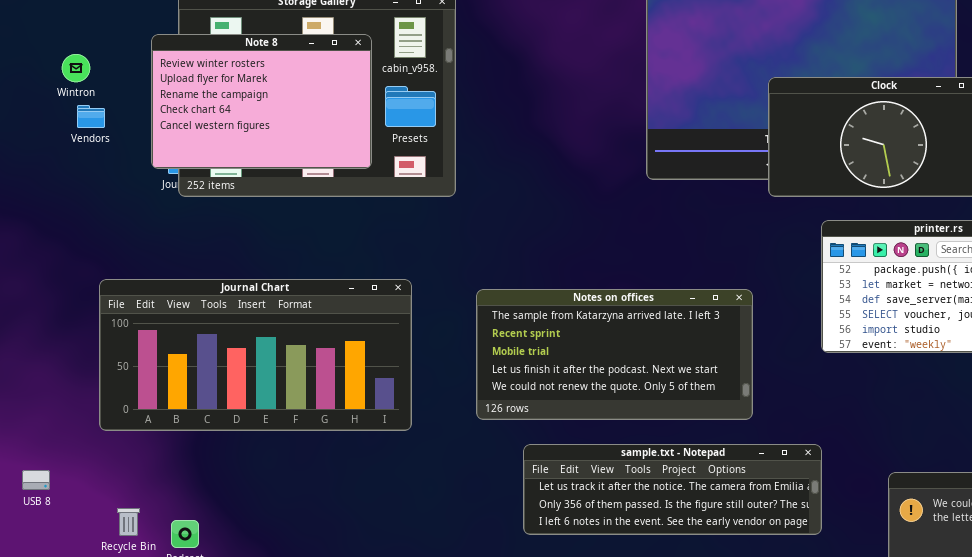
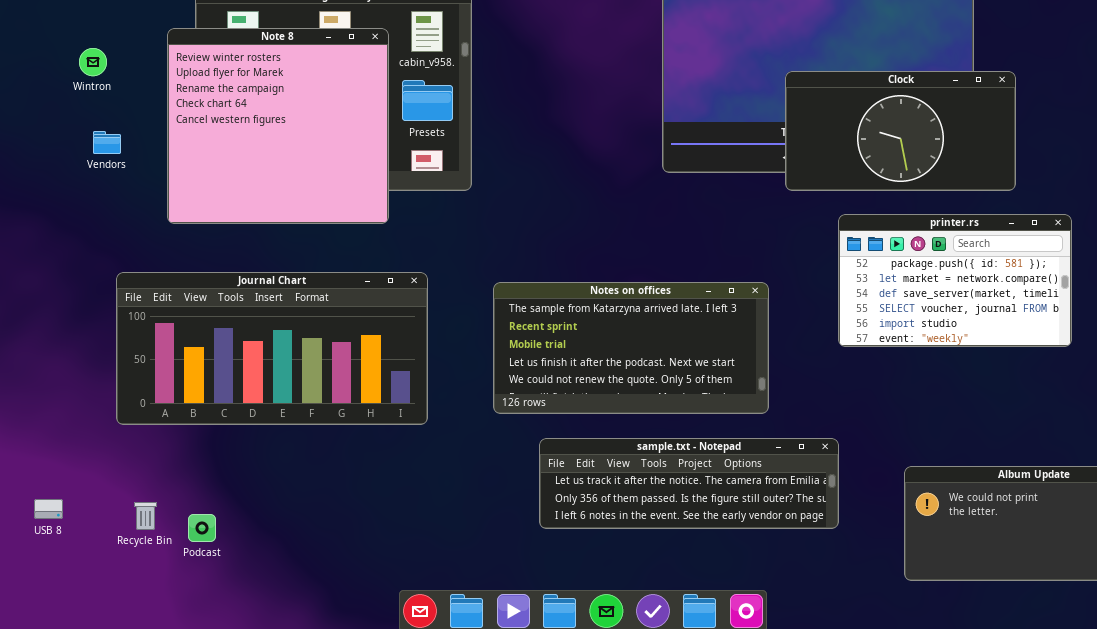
Note 8: [151,34,372,169] -> [167,28,389,224], resized
Vendors: [77,105,105,128] -> [93,131,121,154], moved
USB 8: [22,470,50,490] -> [34,499,63,519], moved

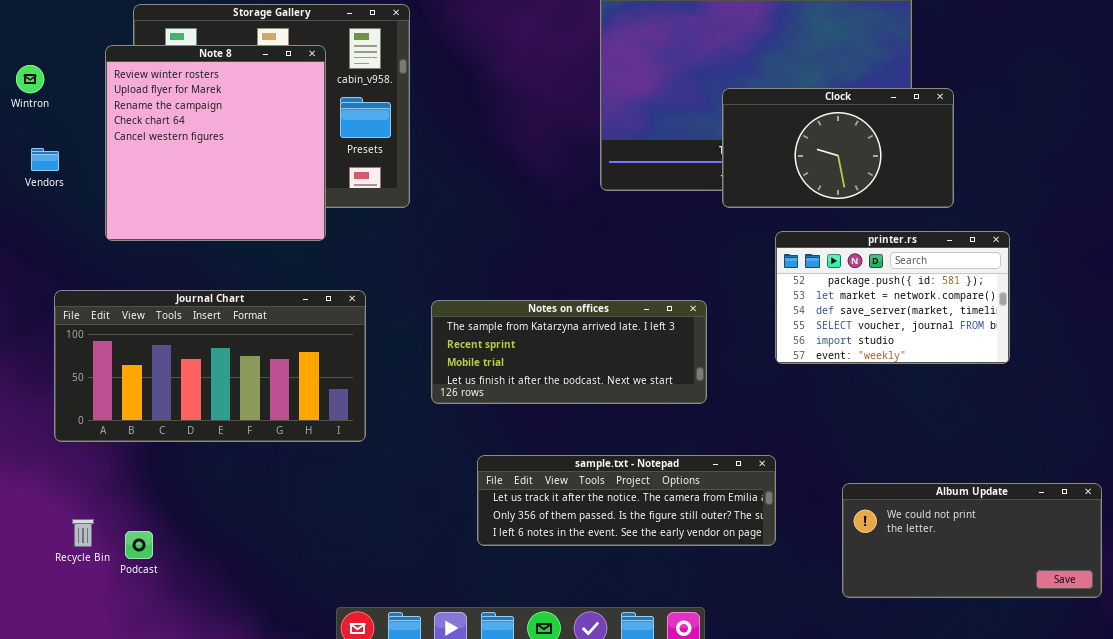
Notes on offices: [493,282,769,414] -> [431,300,707,404], resized

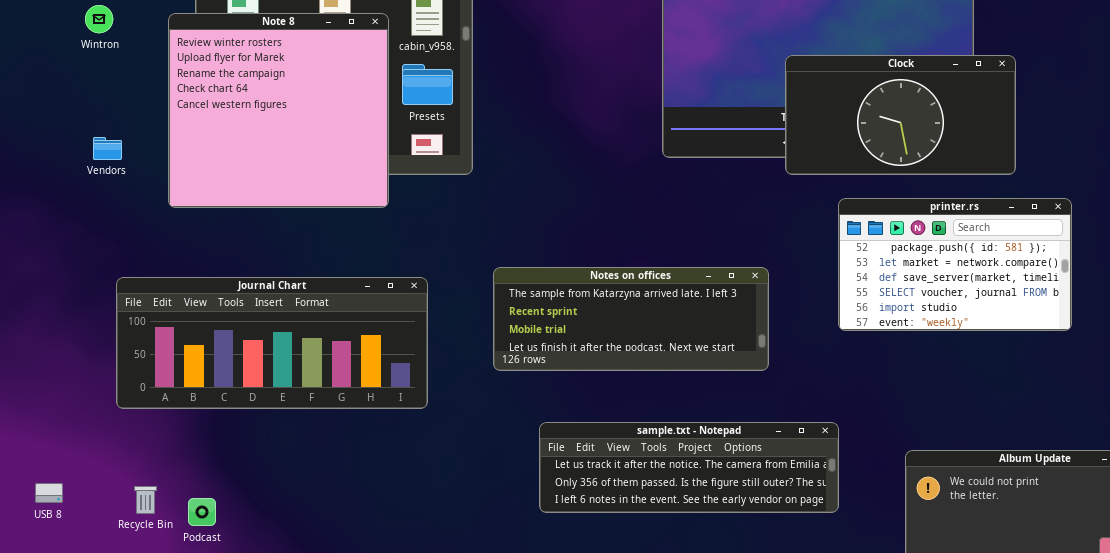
Wintron: [16,65,44,93] -> [85,5,113,33], moved
Vendors: [31,148,59,171] -> [93,137,122,160], moved
Journal Chart: [54,290,366,442] -> [116,277,428,409], resized

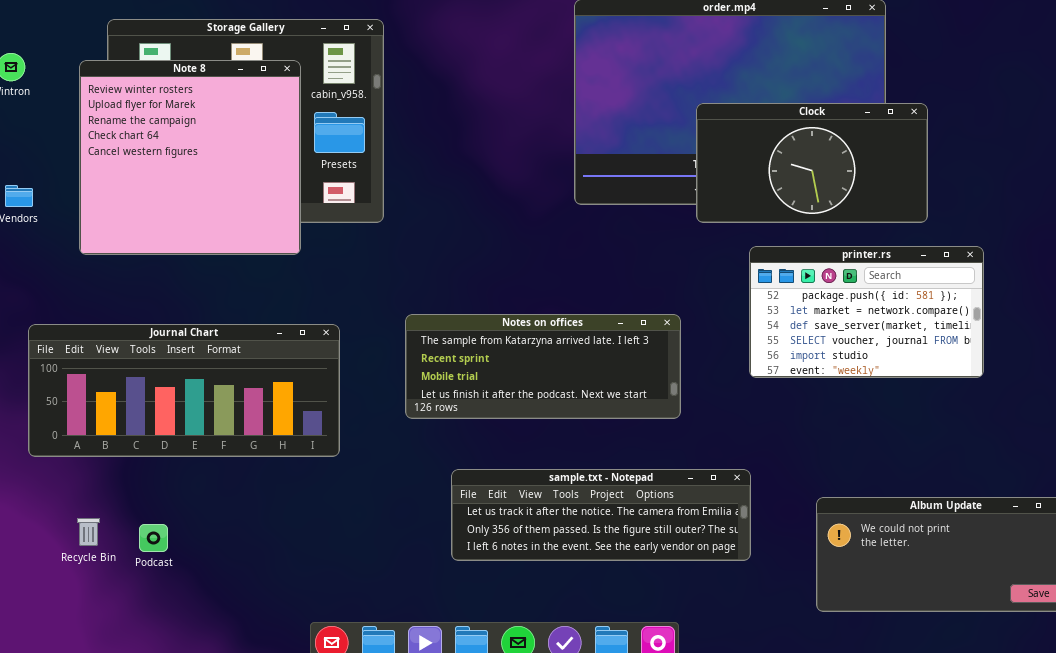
Recycle Bin: [134,486,157,514] -> [77,518,100,546], moved
Podcast: [188,498,216,526] -> [139,524,168,552], moved

